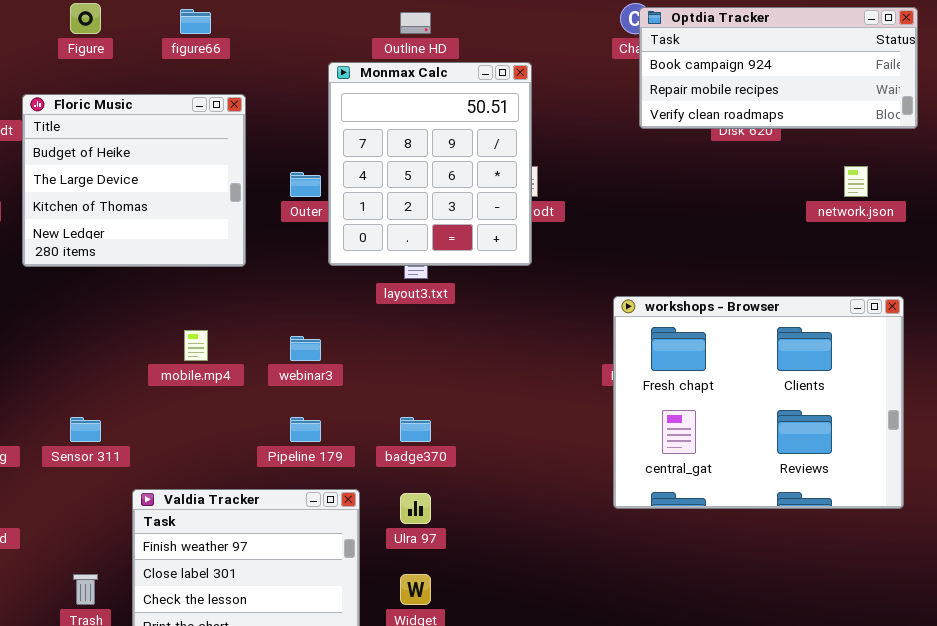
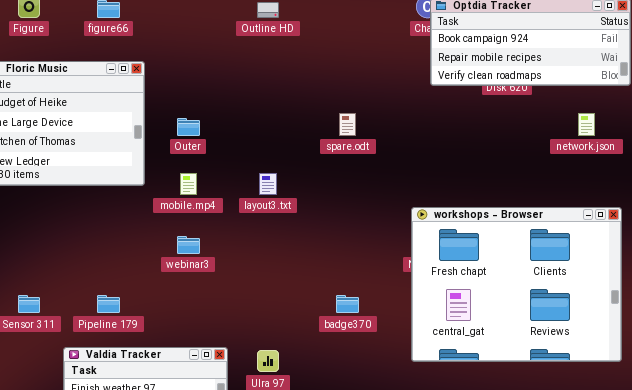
Monmax Calc: [328,62,532,266] -> none, closed
mobile.mp4: [184,330,208,361] -> [180,173,197,195], moved
Pipeline 179: [290,417,321,442] -> [97,295,120,313], moved
badge370: [400,417,431,442] -> [336,295,359,313], moved

